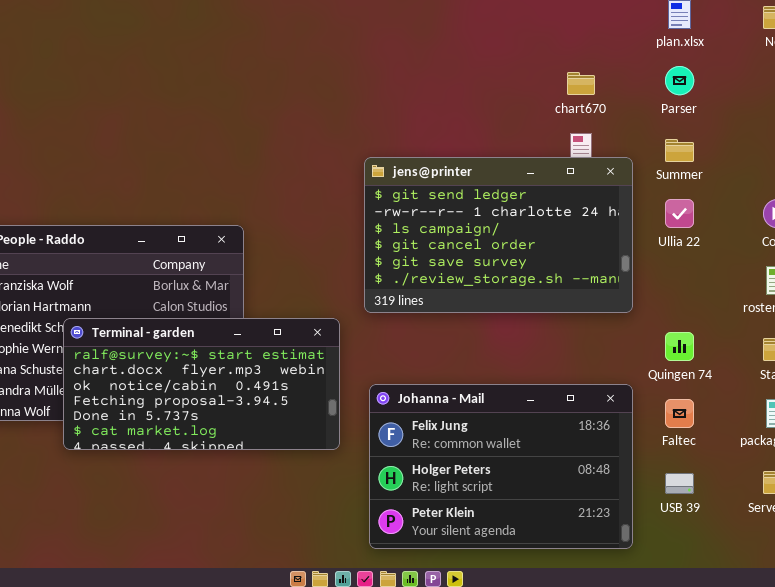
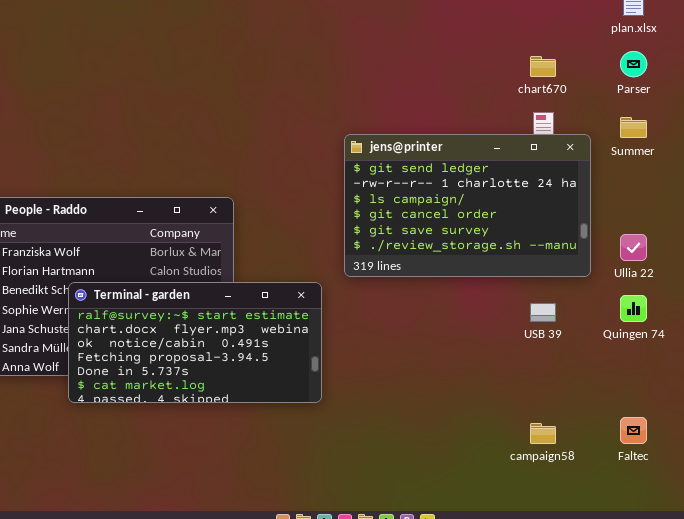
Ullia 22: [665,199,694,228] -> [620,234,647,261], moved
Johanna - Mail: [369,384,633,549] -> none, closed
Faltec: [665,399,694,428] -> [620,417,647,444], moved
USB 39: [665,473,694,494] -> [530,303,556,322], moved

